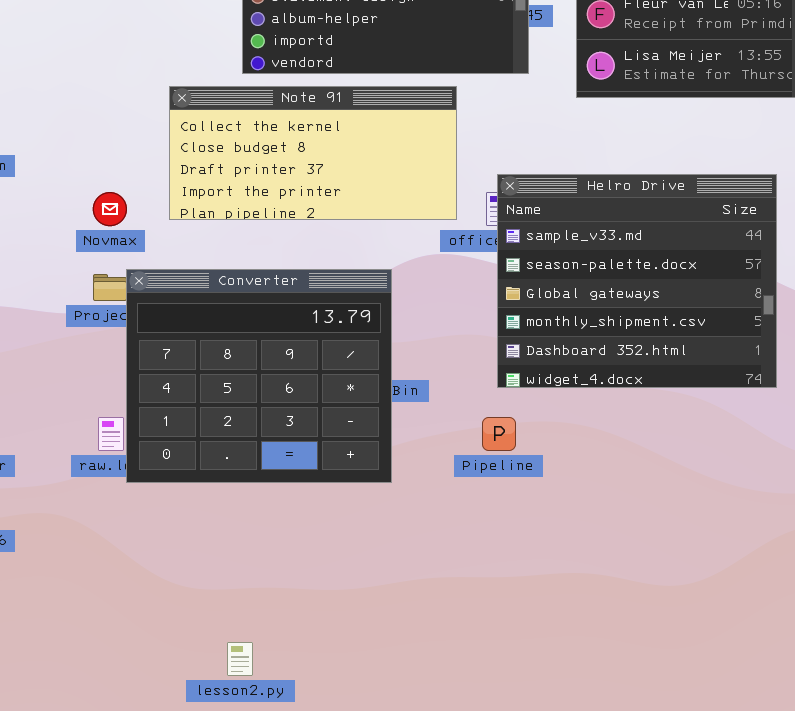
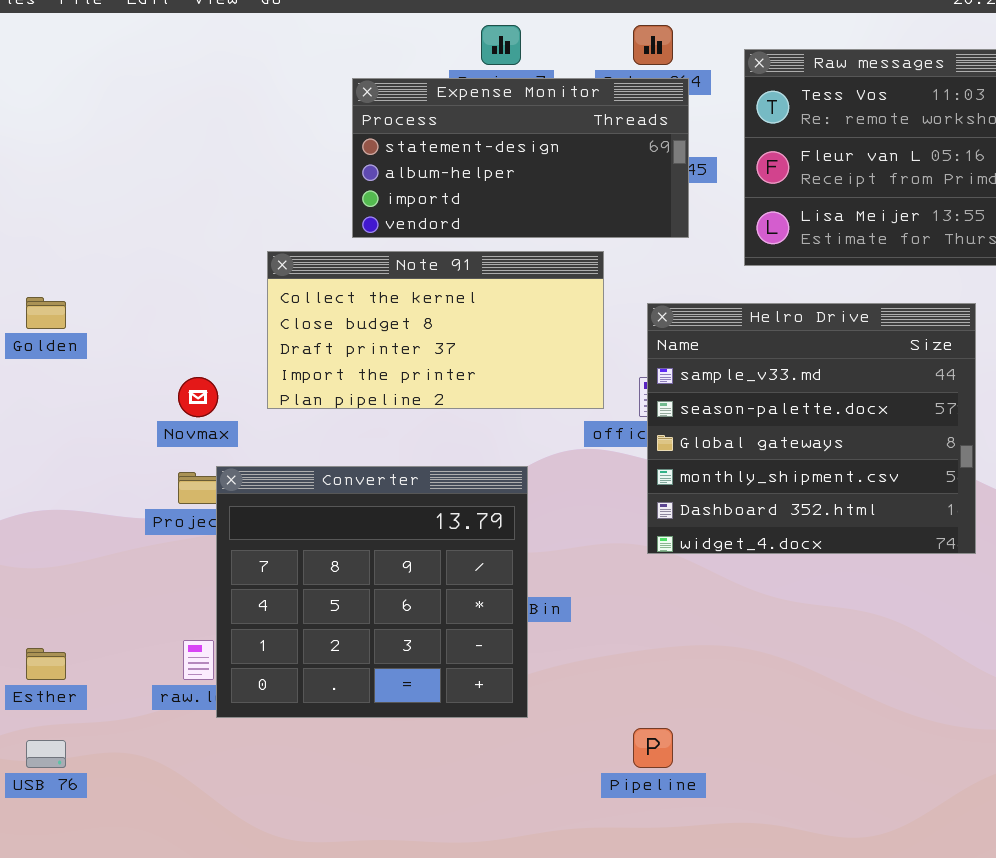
Helro Drive: [497,174,777,388] -> [647,303,976,554], moved
Pipeline: [482,417,516,451] -> [633,728,673,768], moved

